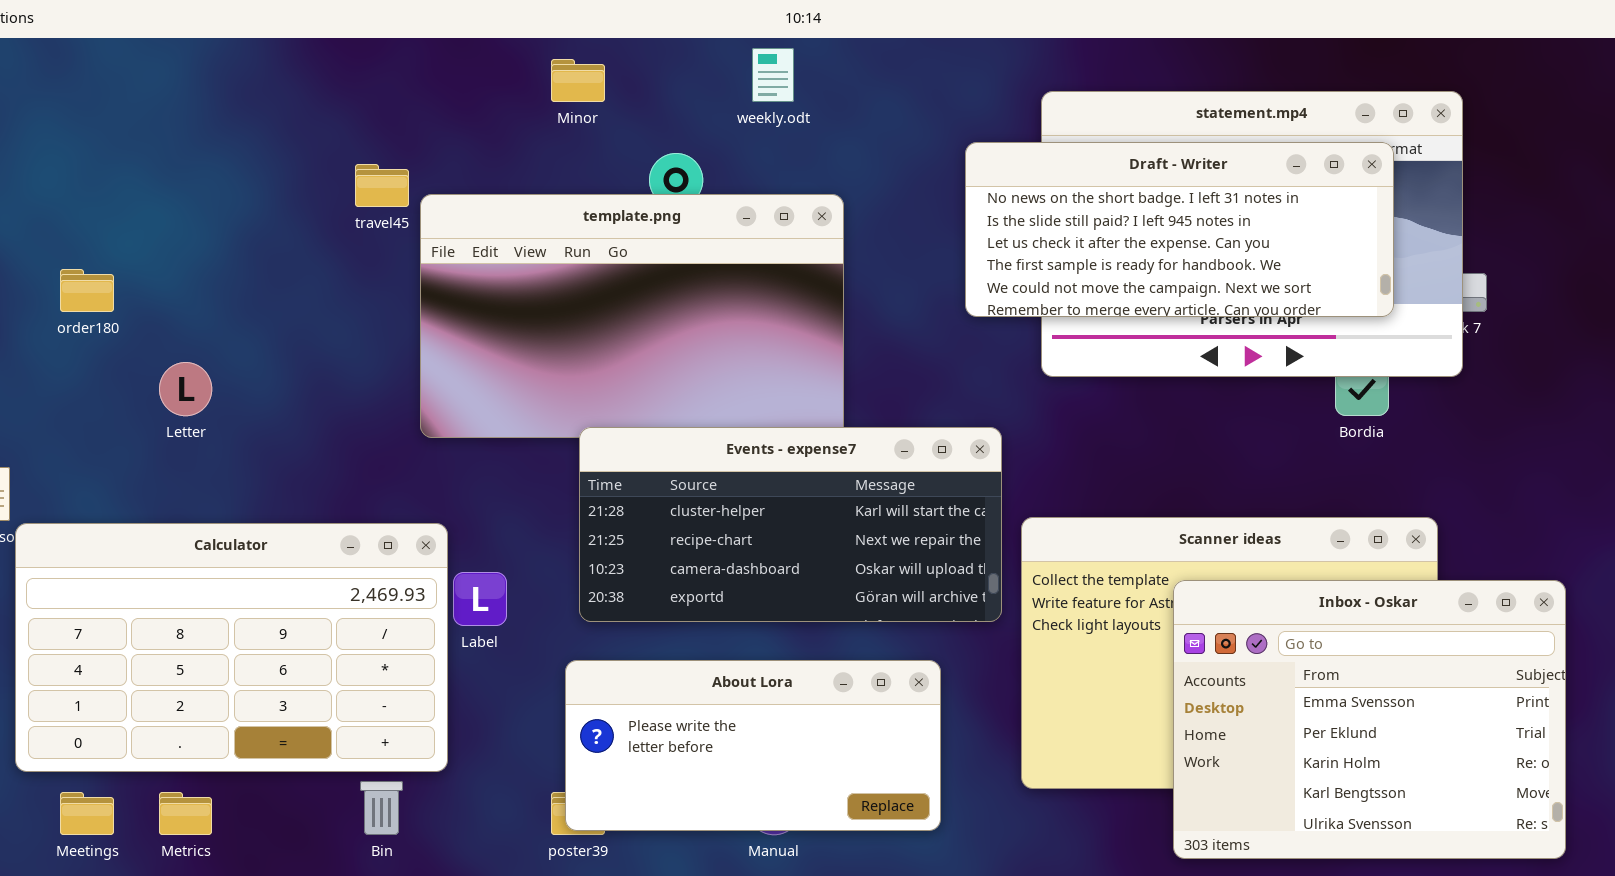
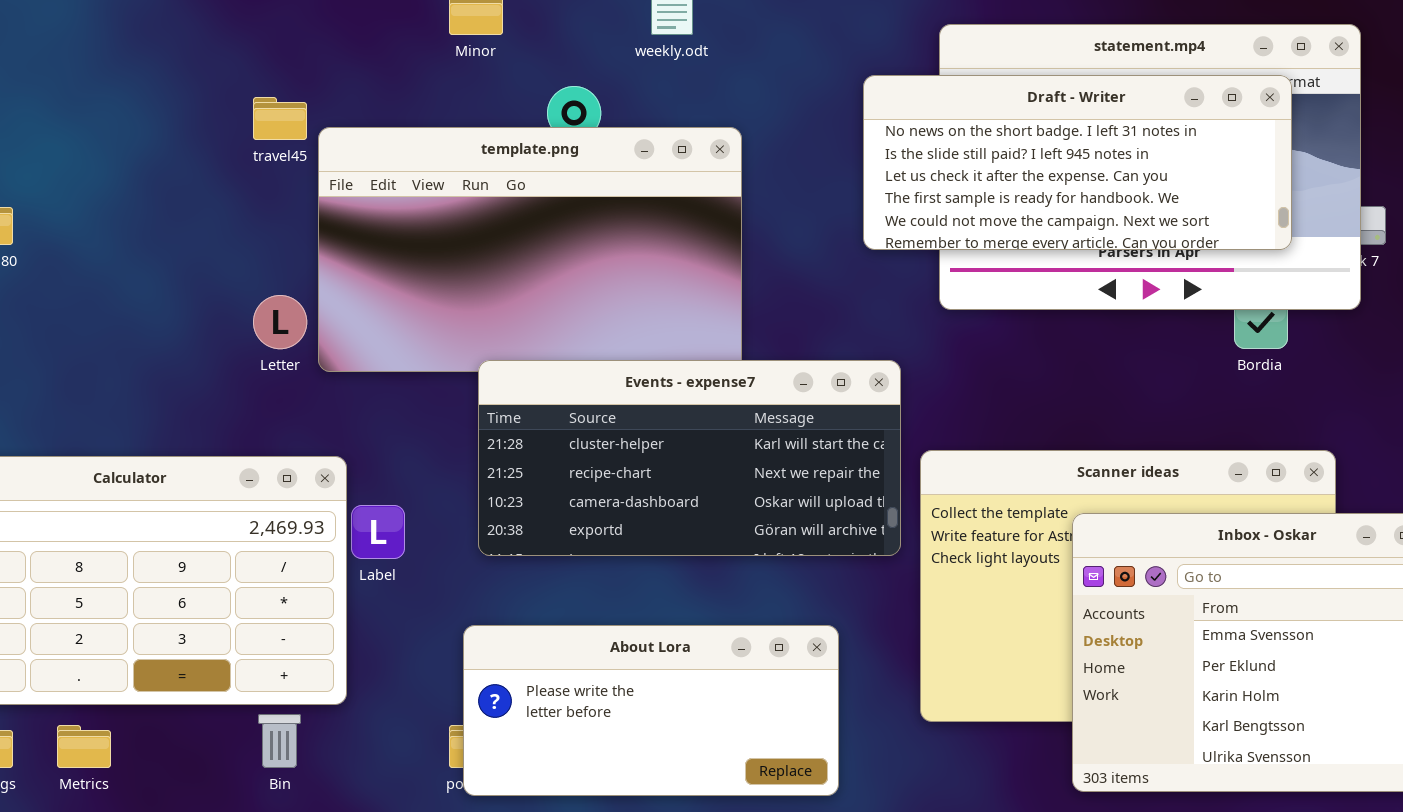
Letter: [159,362,212,416] -> [253,295,307,349], moved
About Lora: [565,660,941,831] -> [463,625,839,796], moved

